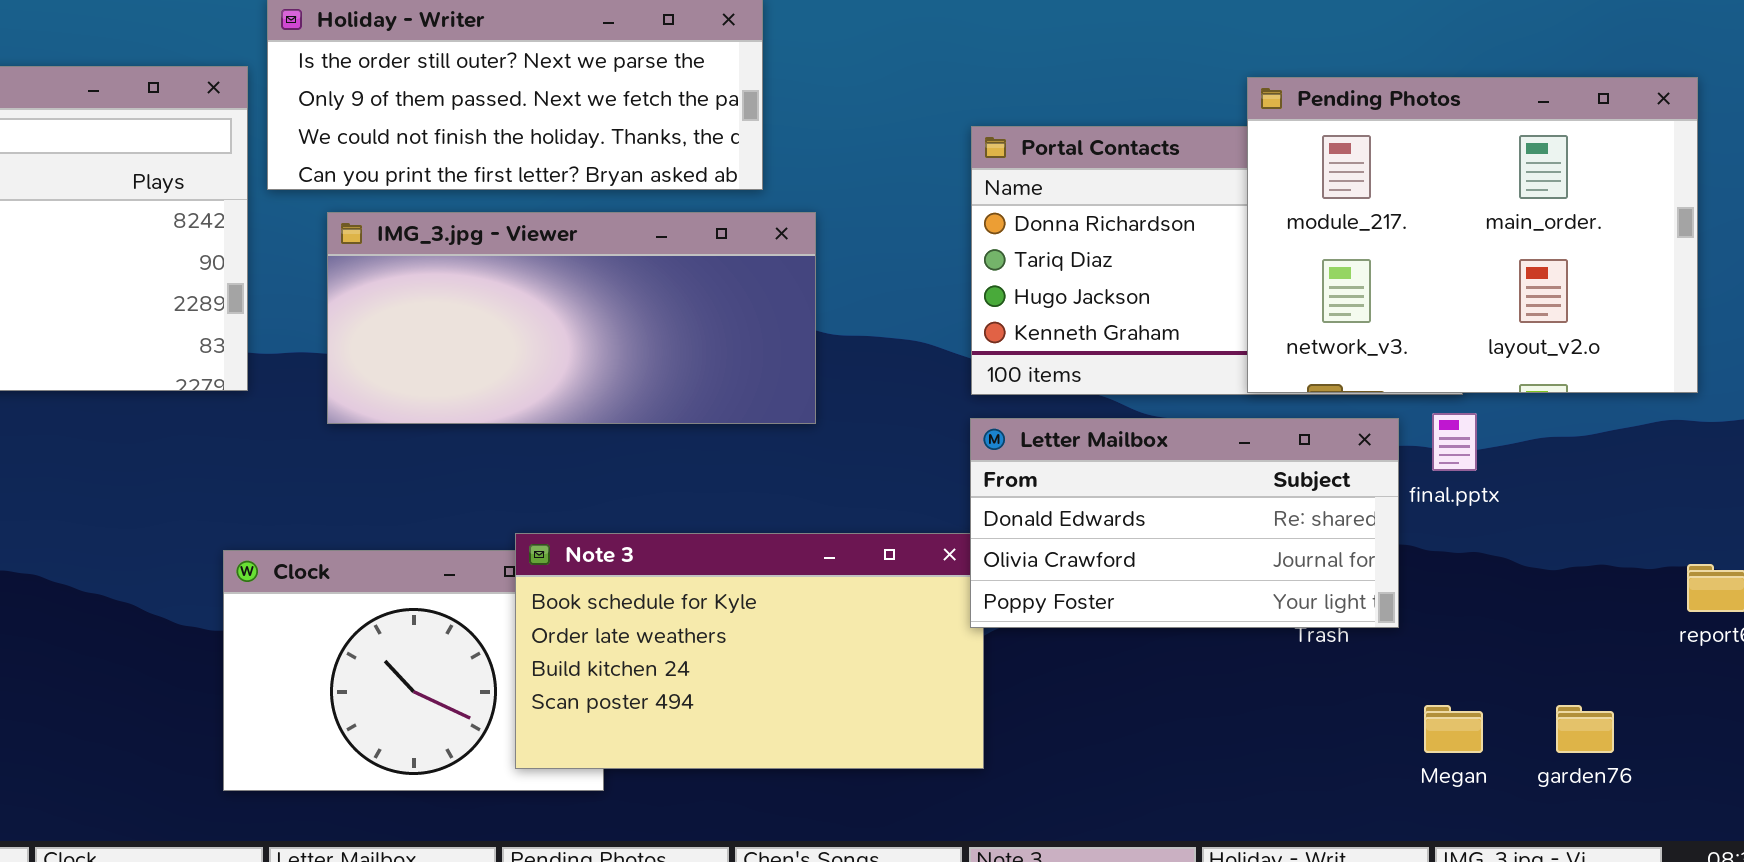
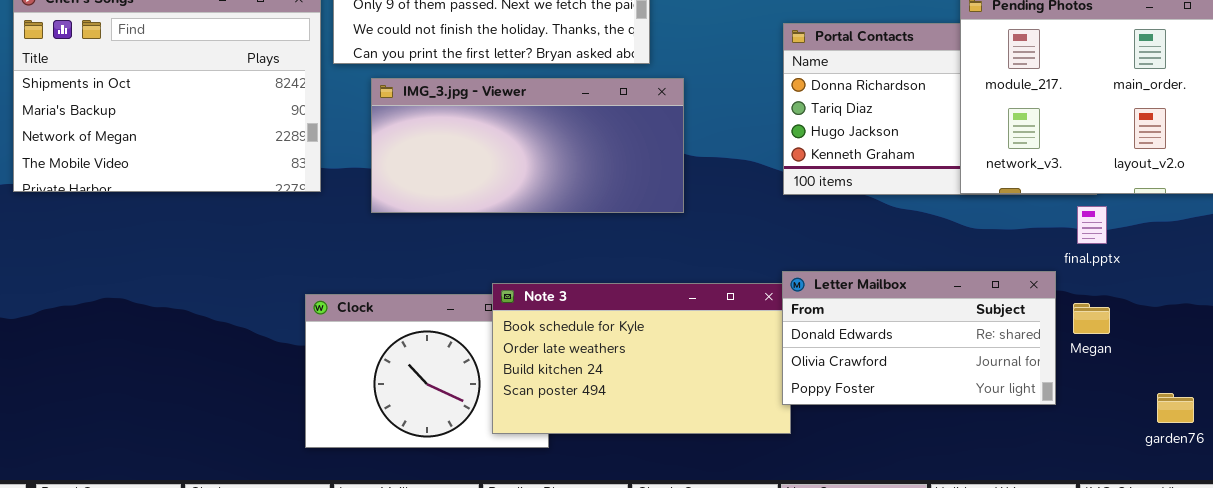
Letter Mailbox: [970,418,1399,628] -> [782,271,1056,405], moved
Megan: [1424,705,1483,753] -> [1073,303,1110,334], moved

